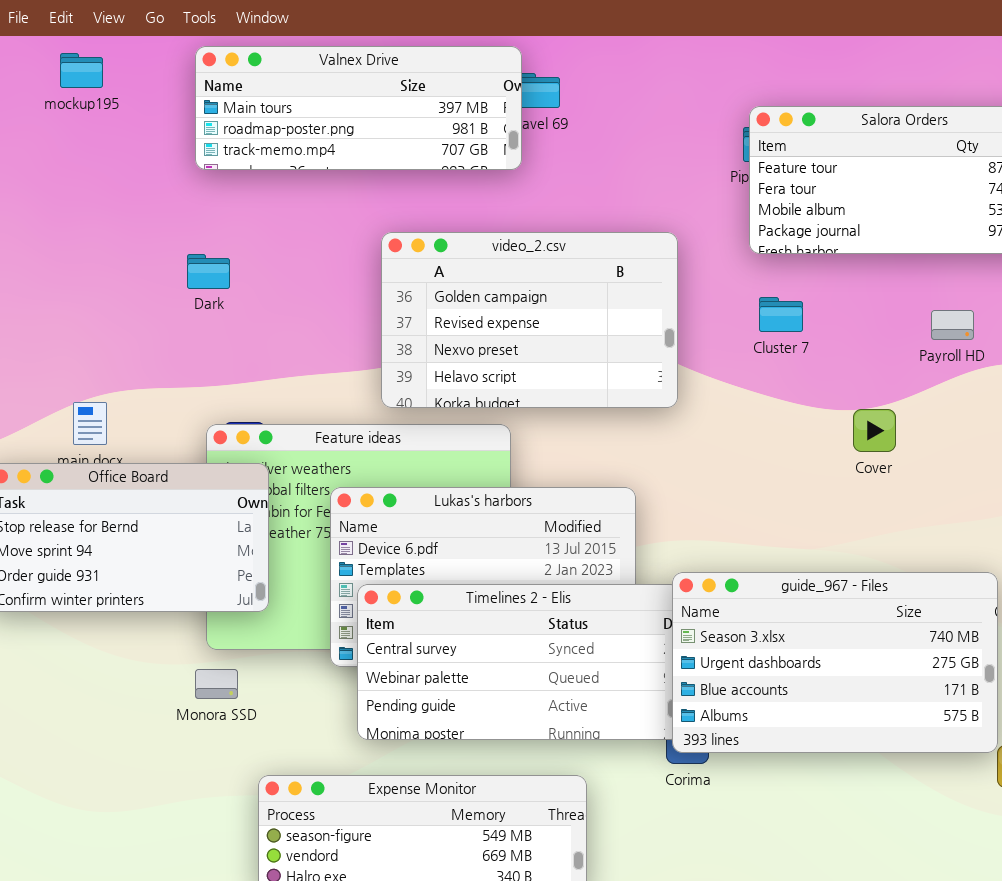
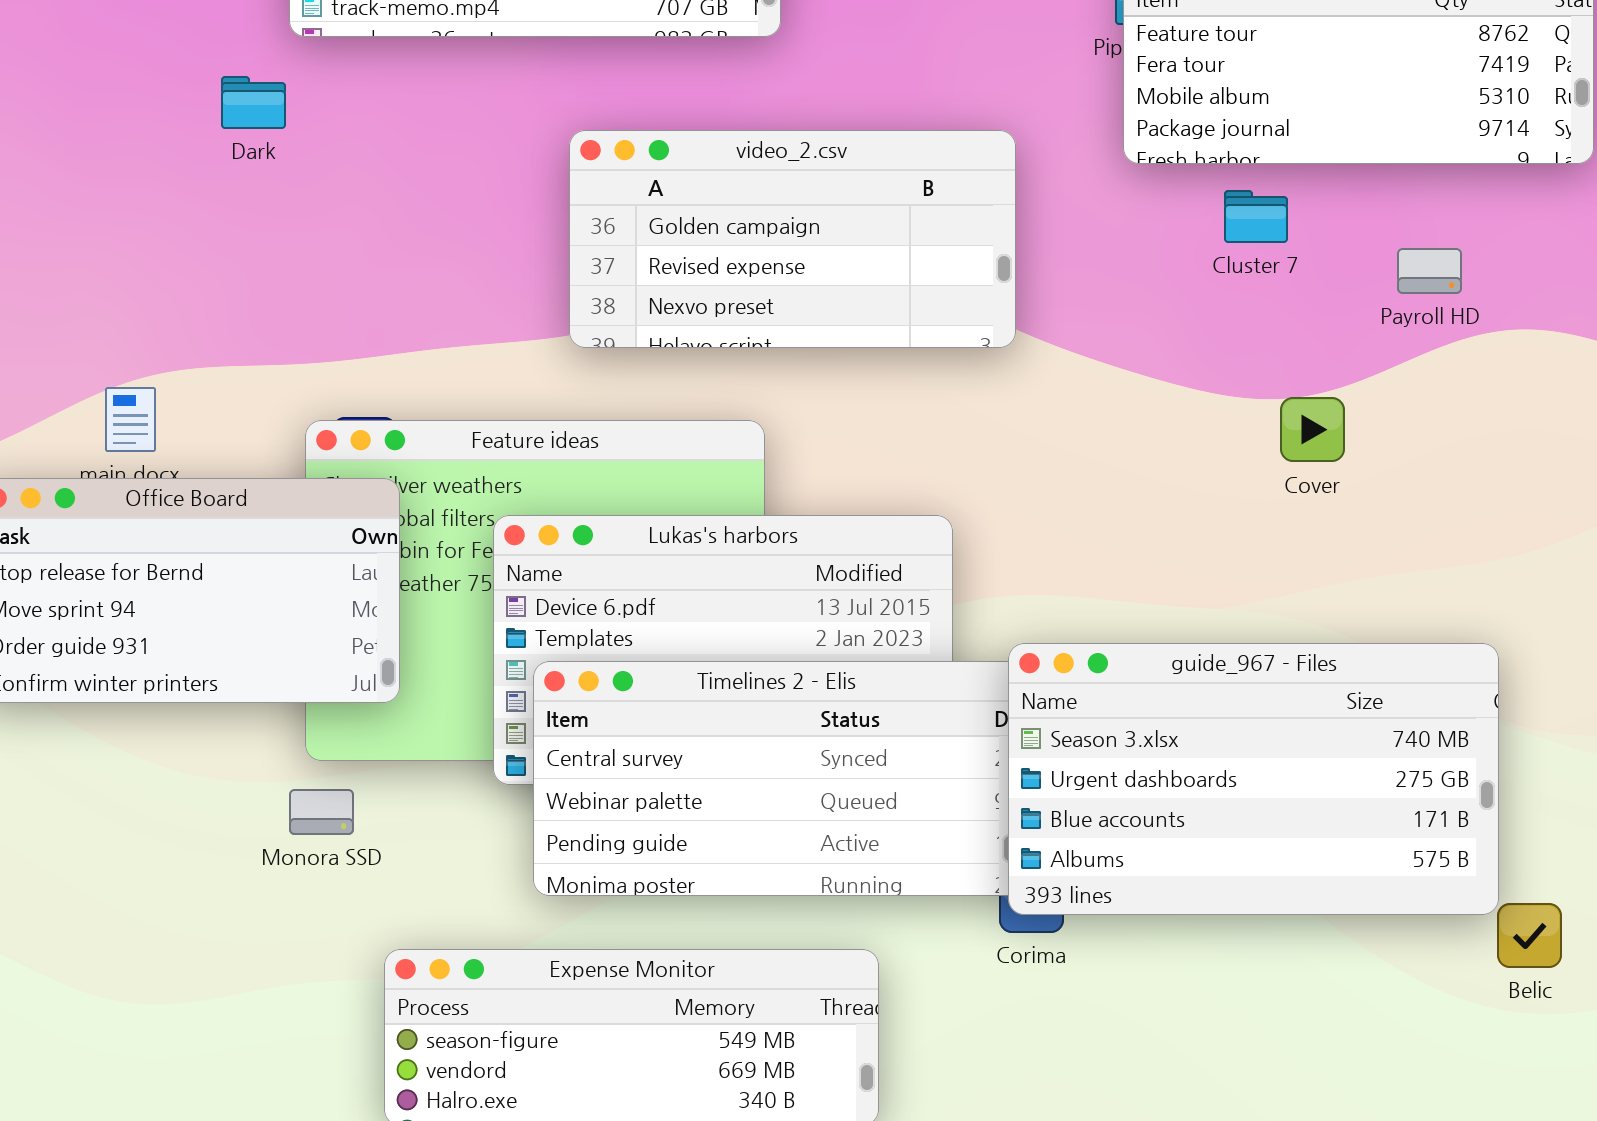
video_2.csv: [381,232,678,408] -> [569,130,1016,348], resized
Dark: [187,254,230,289] -> [221,76,286,129], moved
Cluster 7: [759,297,803,332] -> [1224,190,1288,243], moved

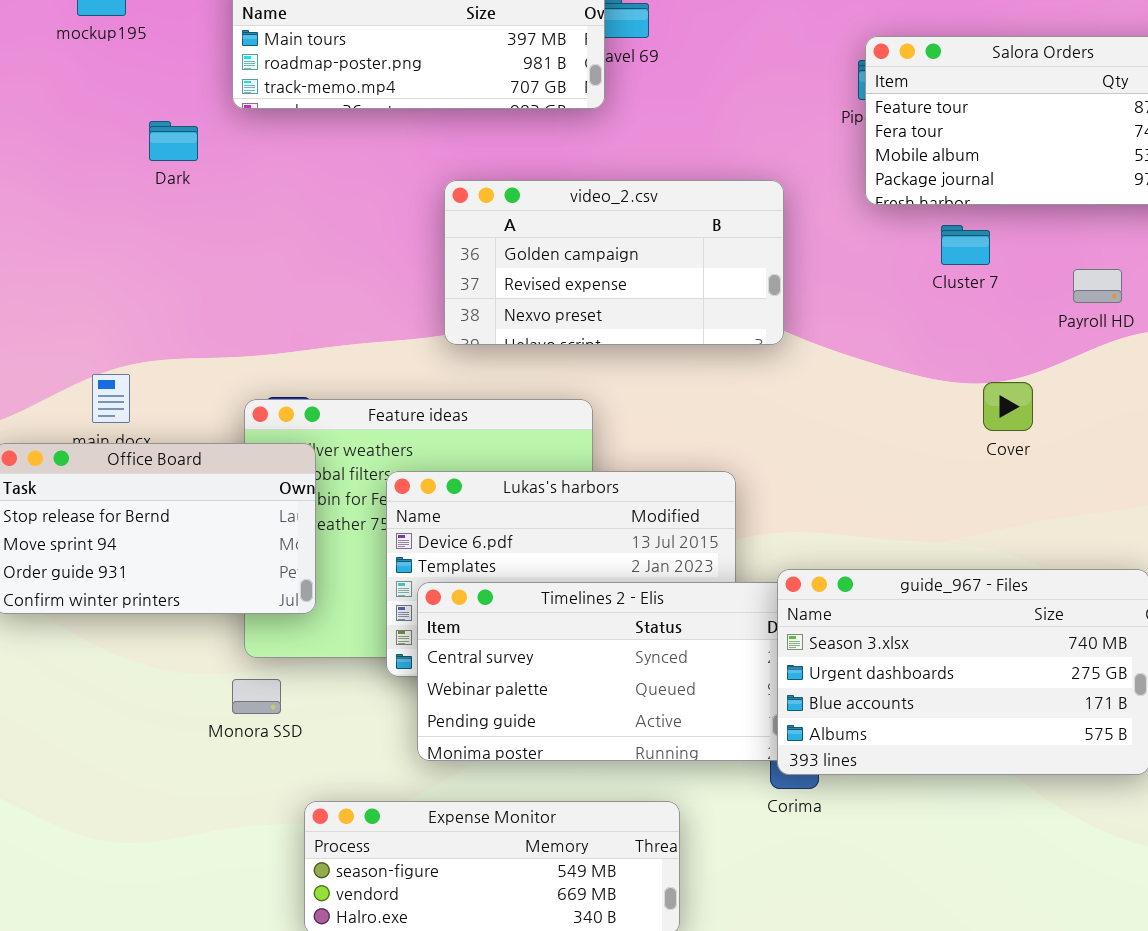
Dark: [221,76,286,129] -> [149,121,198,161], moved

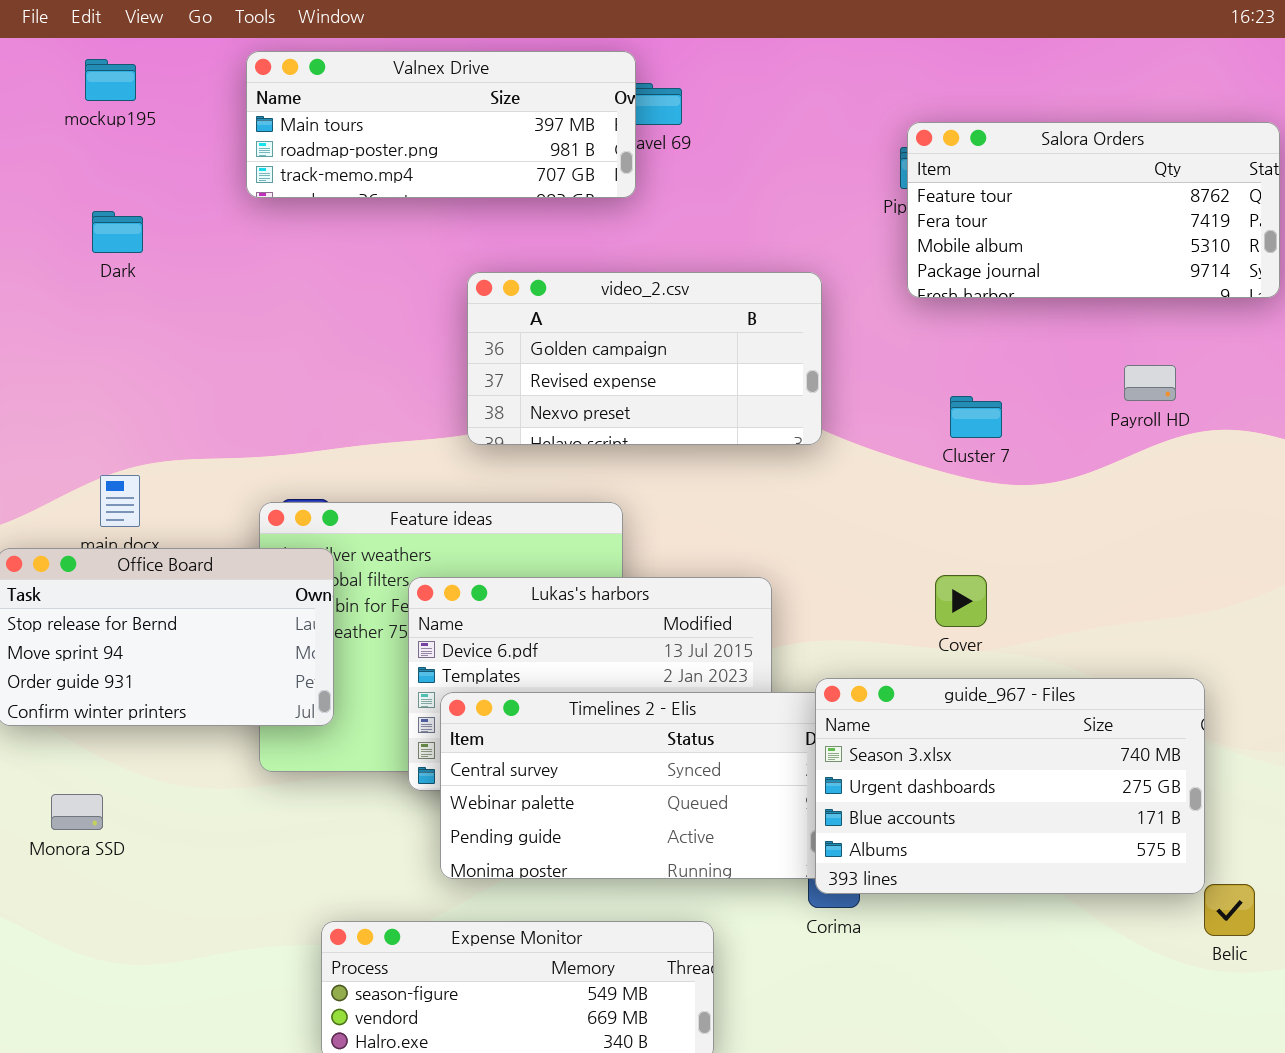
Dark: [149,121,198,161] -> [92,211,143,253], moved
Cluster 7: [941,225,990,265] -> [950,396,1002,438], moved
Cover: [983,382,1033,431] -> [935,575,987,627], moved
Monora SSD: [232,679,281,714] -> [51,794,103,830], moved

